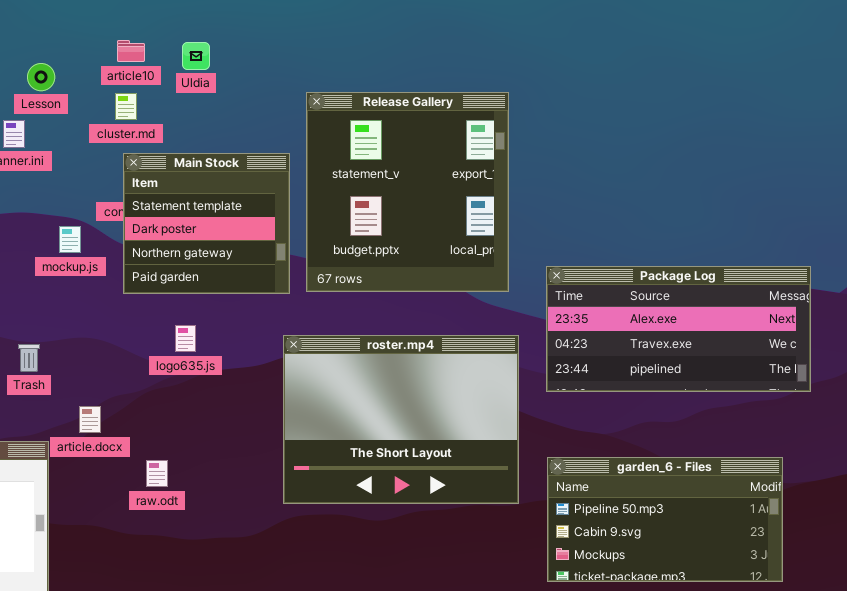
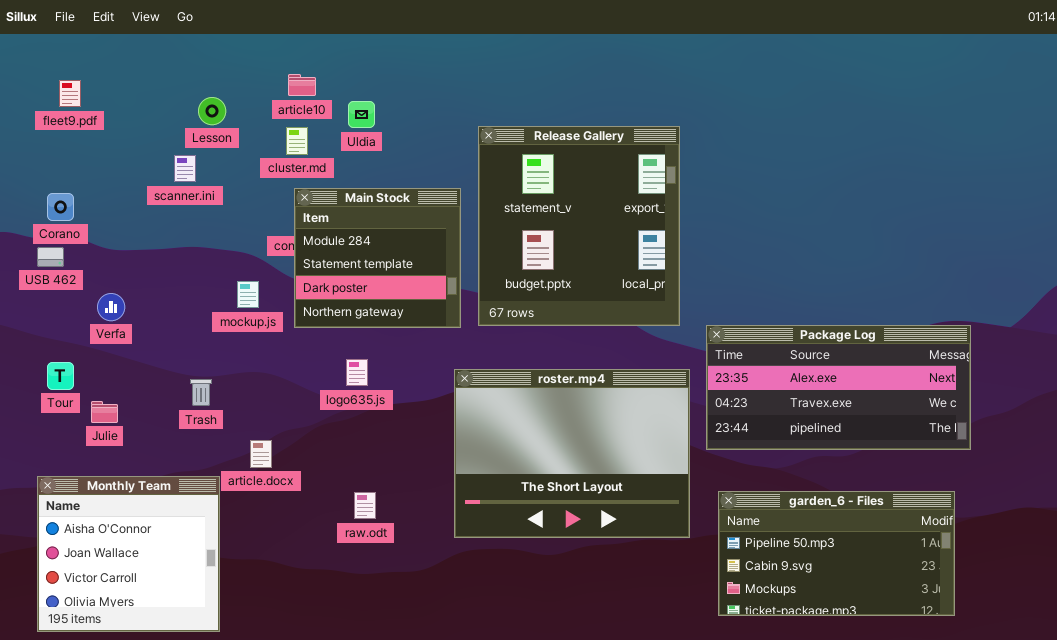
Uldia: [182,42,210,70] -> [348,101,375,128], moved
Main Stock: [123,153,290,294] -> [294,188,461,328], scrolled up 1 row
mockup.js: [59,226,81,253] -> [237,281,259,308], moved
Package Log: [546,266,811,392] -> [706,325,971,450], moved
raw.odt: [146,460,168,487] -> [354,492,376,519], moved

